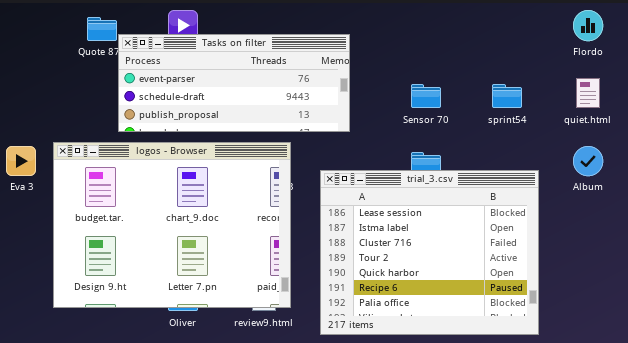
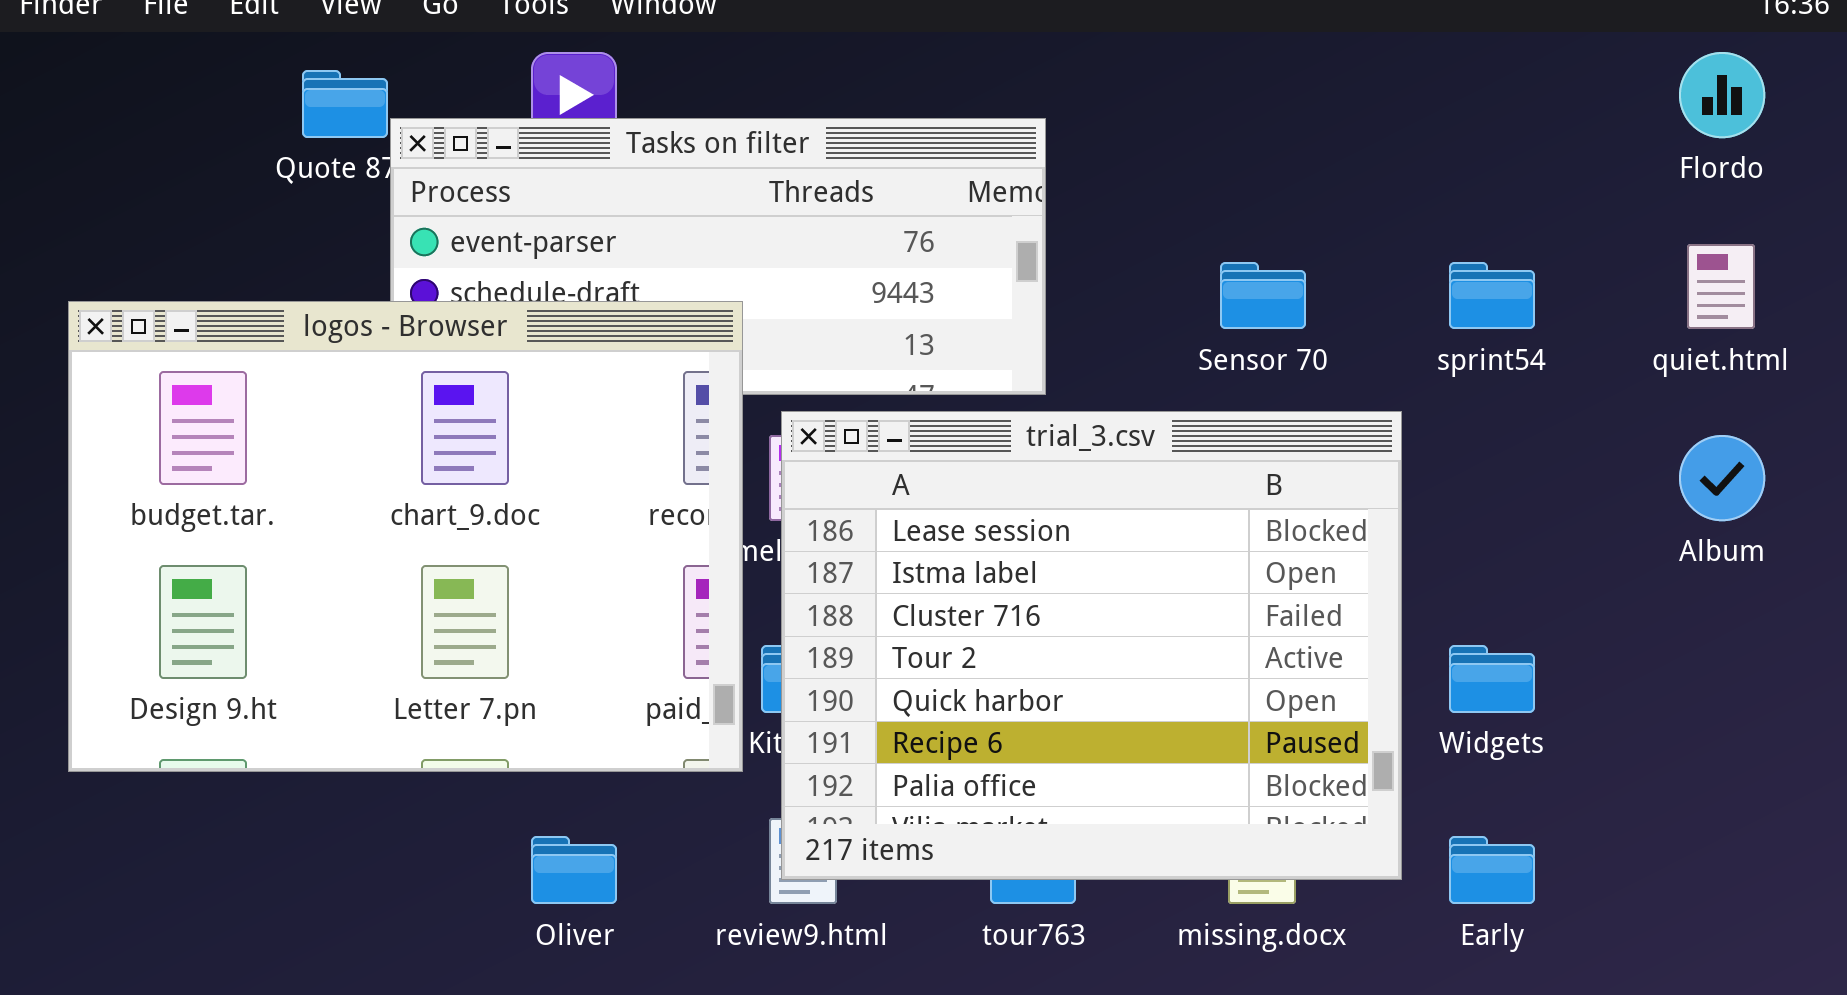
logos - Browser: [53,142,291,308] -> [68,301,743,772], moved
trial_3.csv: [320,170,539,335] -> [781,411,1402,880], moved

